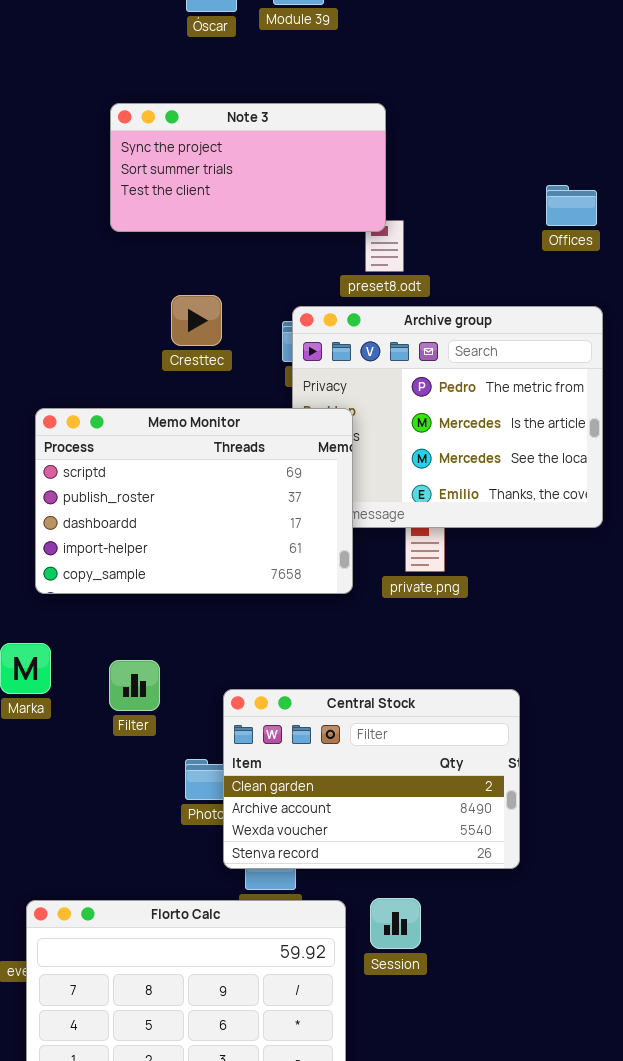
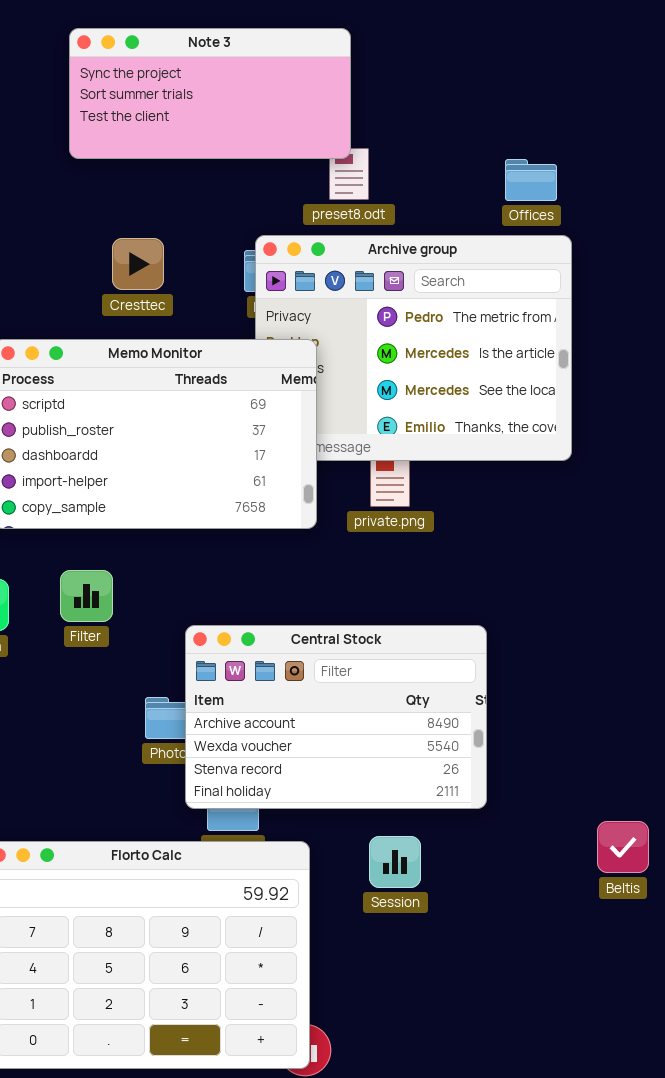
Offices: [546,185,597,226] -> [505,159,557,201], moved
Cresttec: [171,295,222,346] -> [112,238,164,290], moved
Filter: [109,660,160,711] -> [60,570,113,622], moved
Central Stock: [223,689,520,869] -> [185,625,487,809], scrolled down 1 row
Session: [370,898,421,949] -> [369,836,421,888], moved

